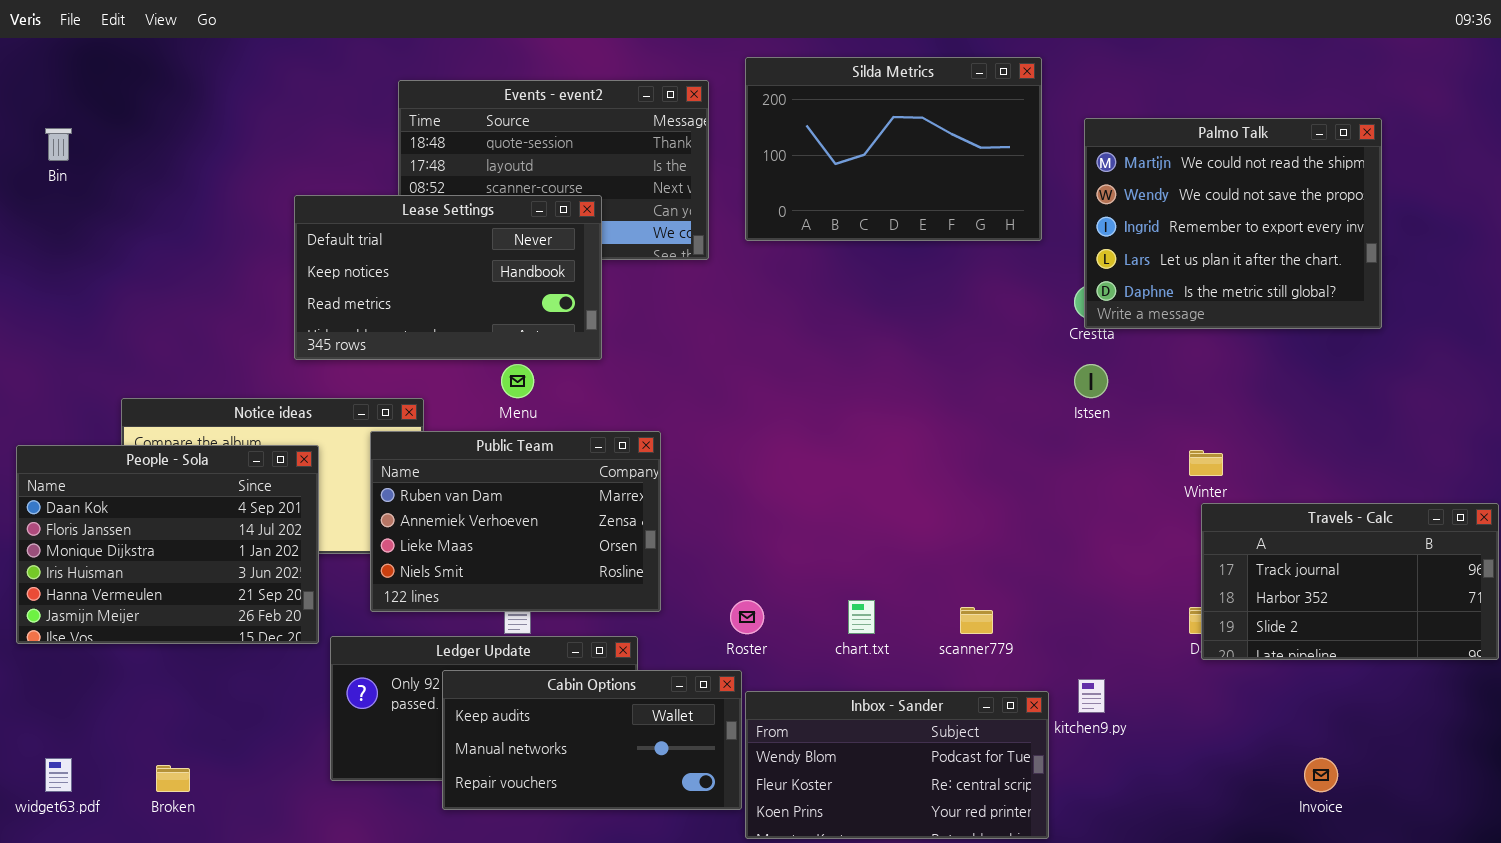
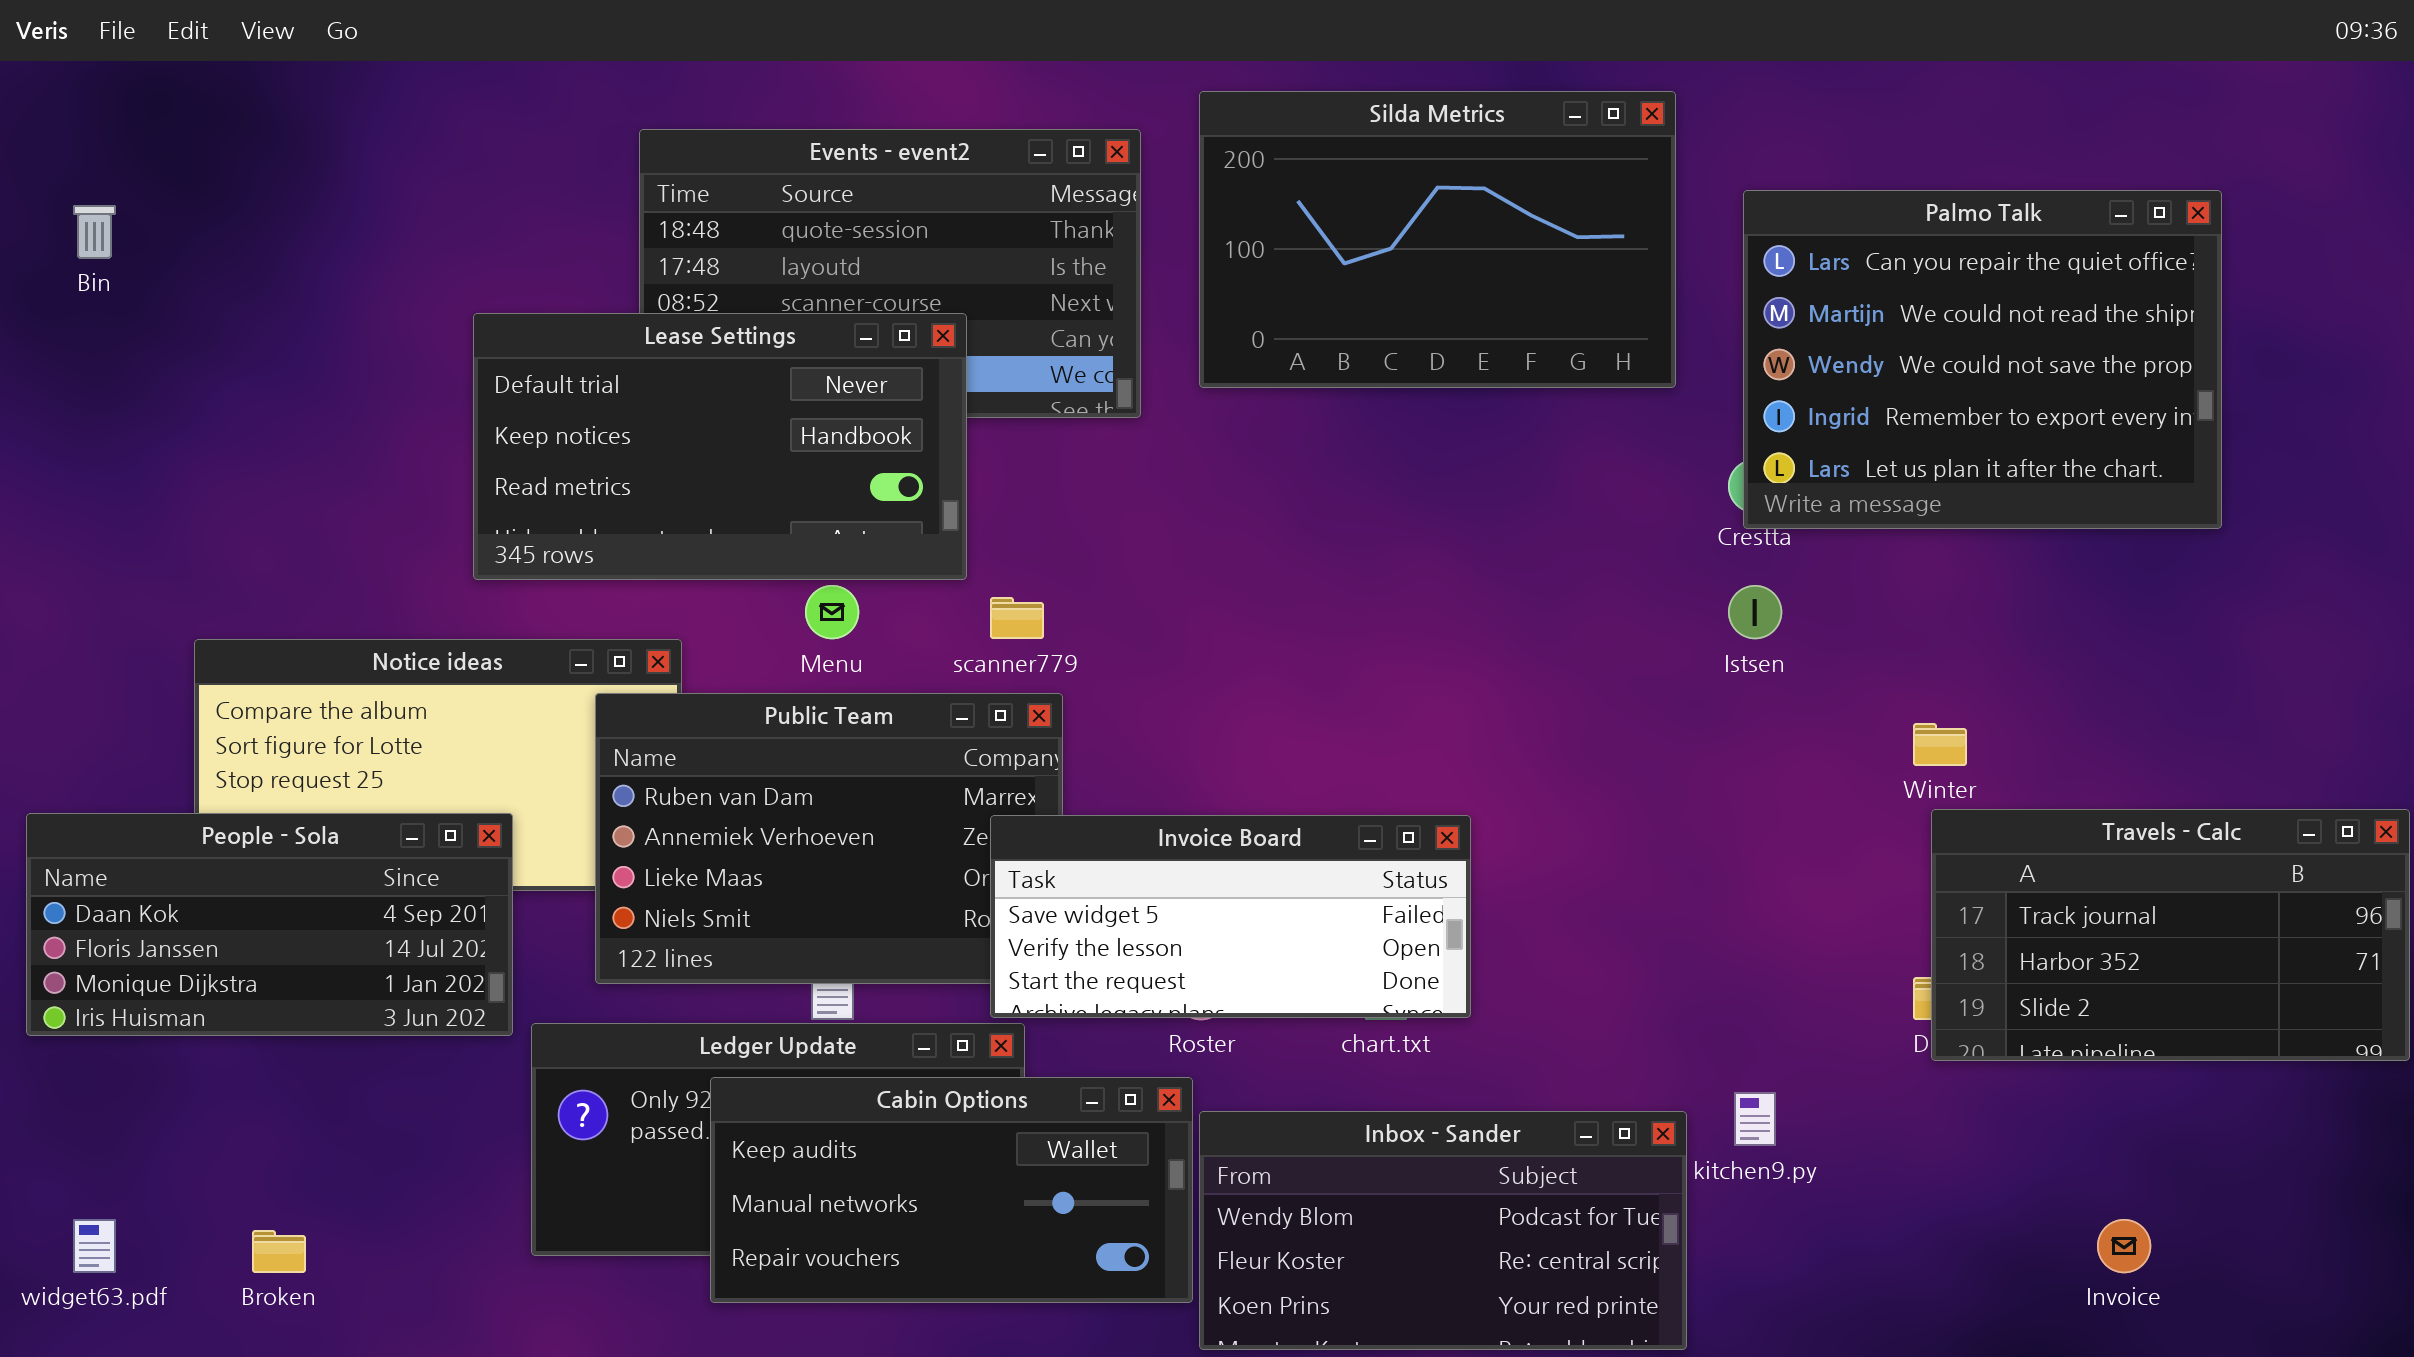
Palmo Talk: [1084,118,1382,329] -> [1743,190,2222,529], scrolled up 1 row
People - Sola: [16,445,319,644] -> [26,813,513,1036], resized
Invoice Board: none -> [990,815,1471,1018], opened
scanner779: [960,607,993,634] -> [990,597,1044,639], moved

